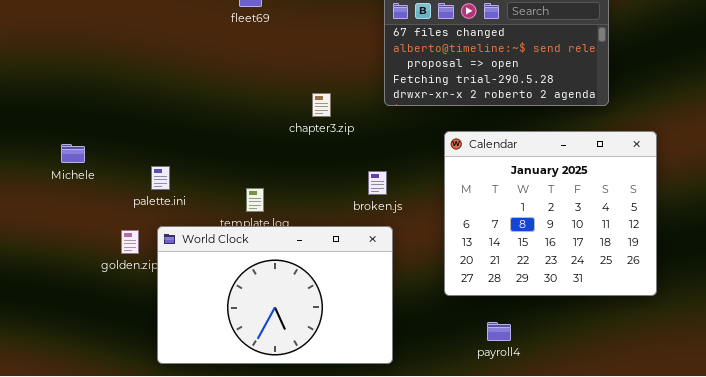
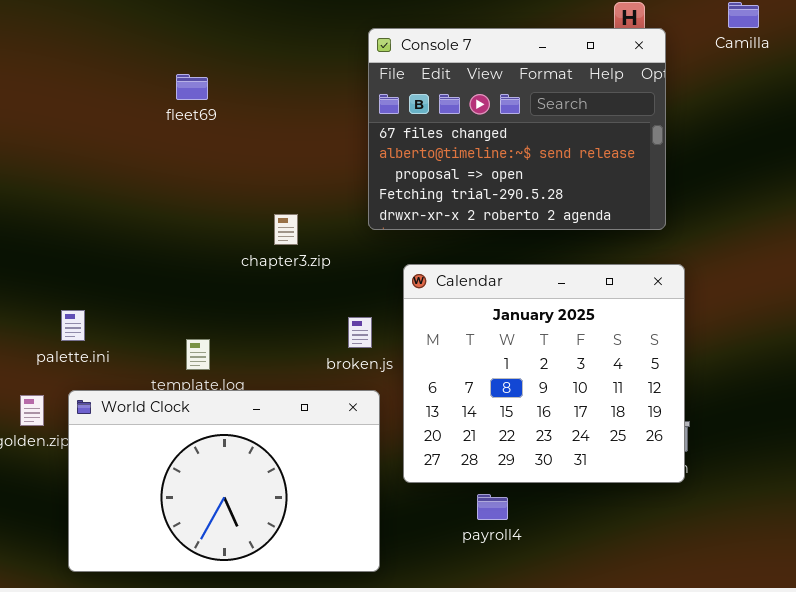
Calendar: [444,131,657,296] -> [403,264,685,483], moved
payroll4: [487,322,511,341] -> [477,494,508,520], moved

